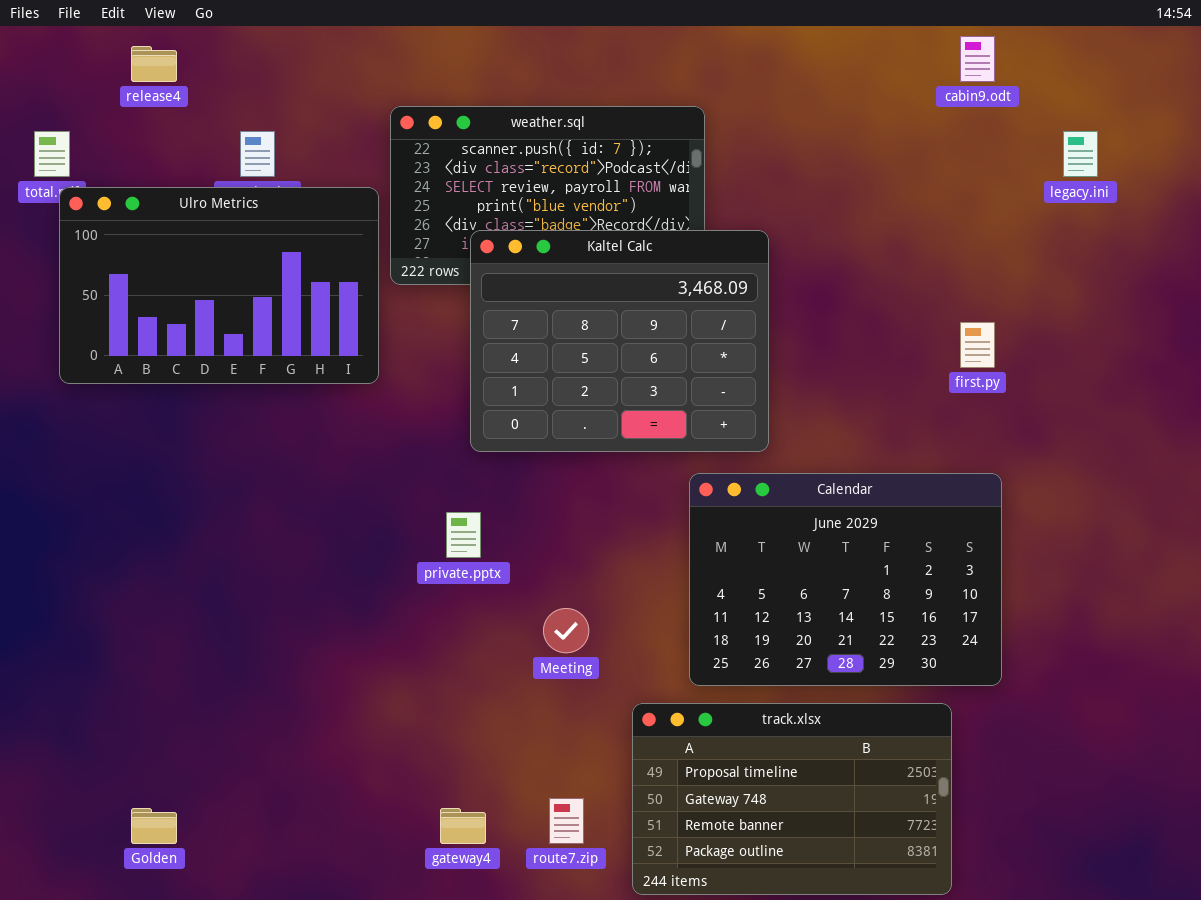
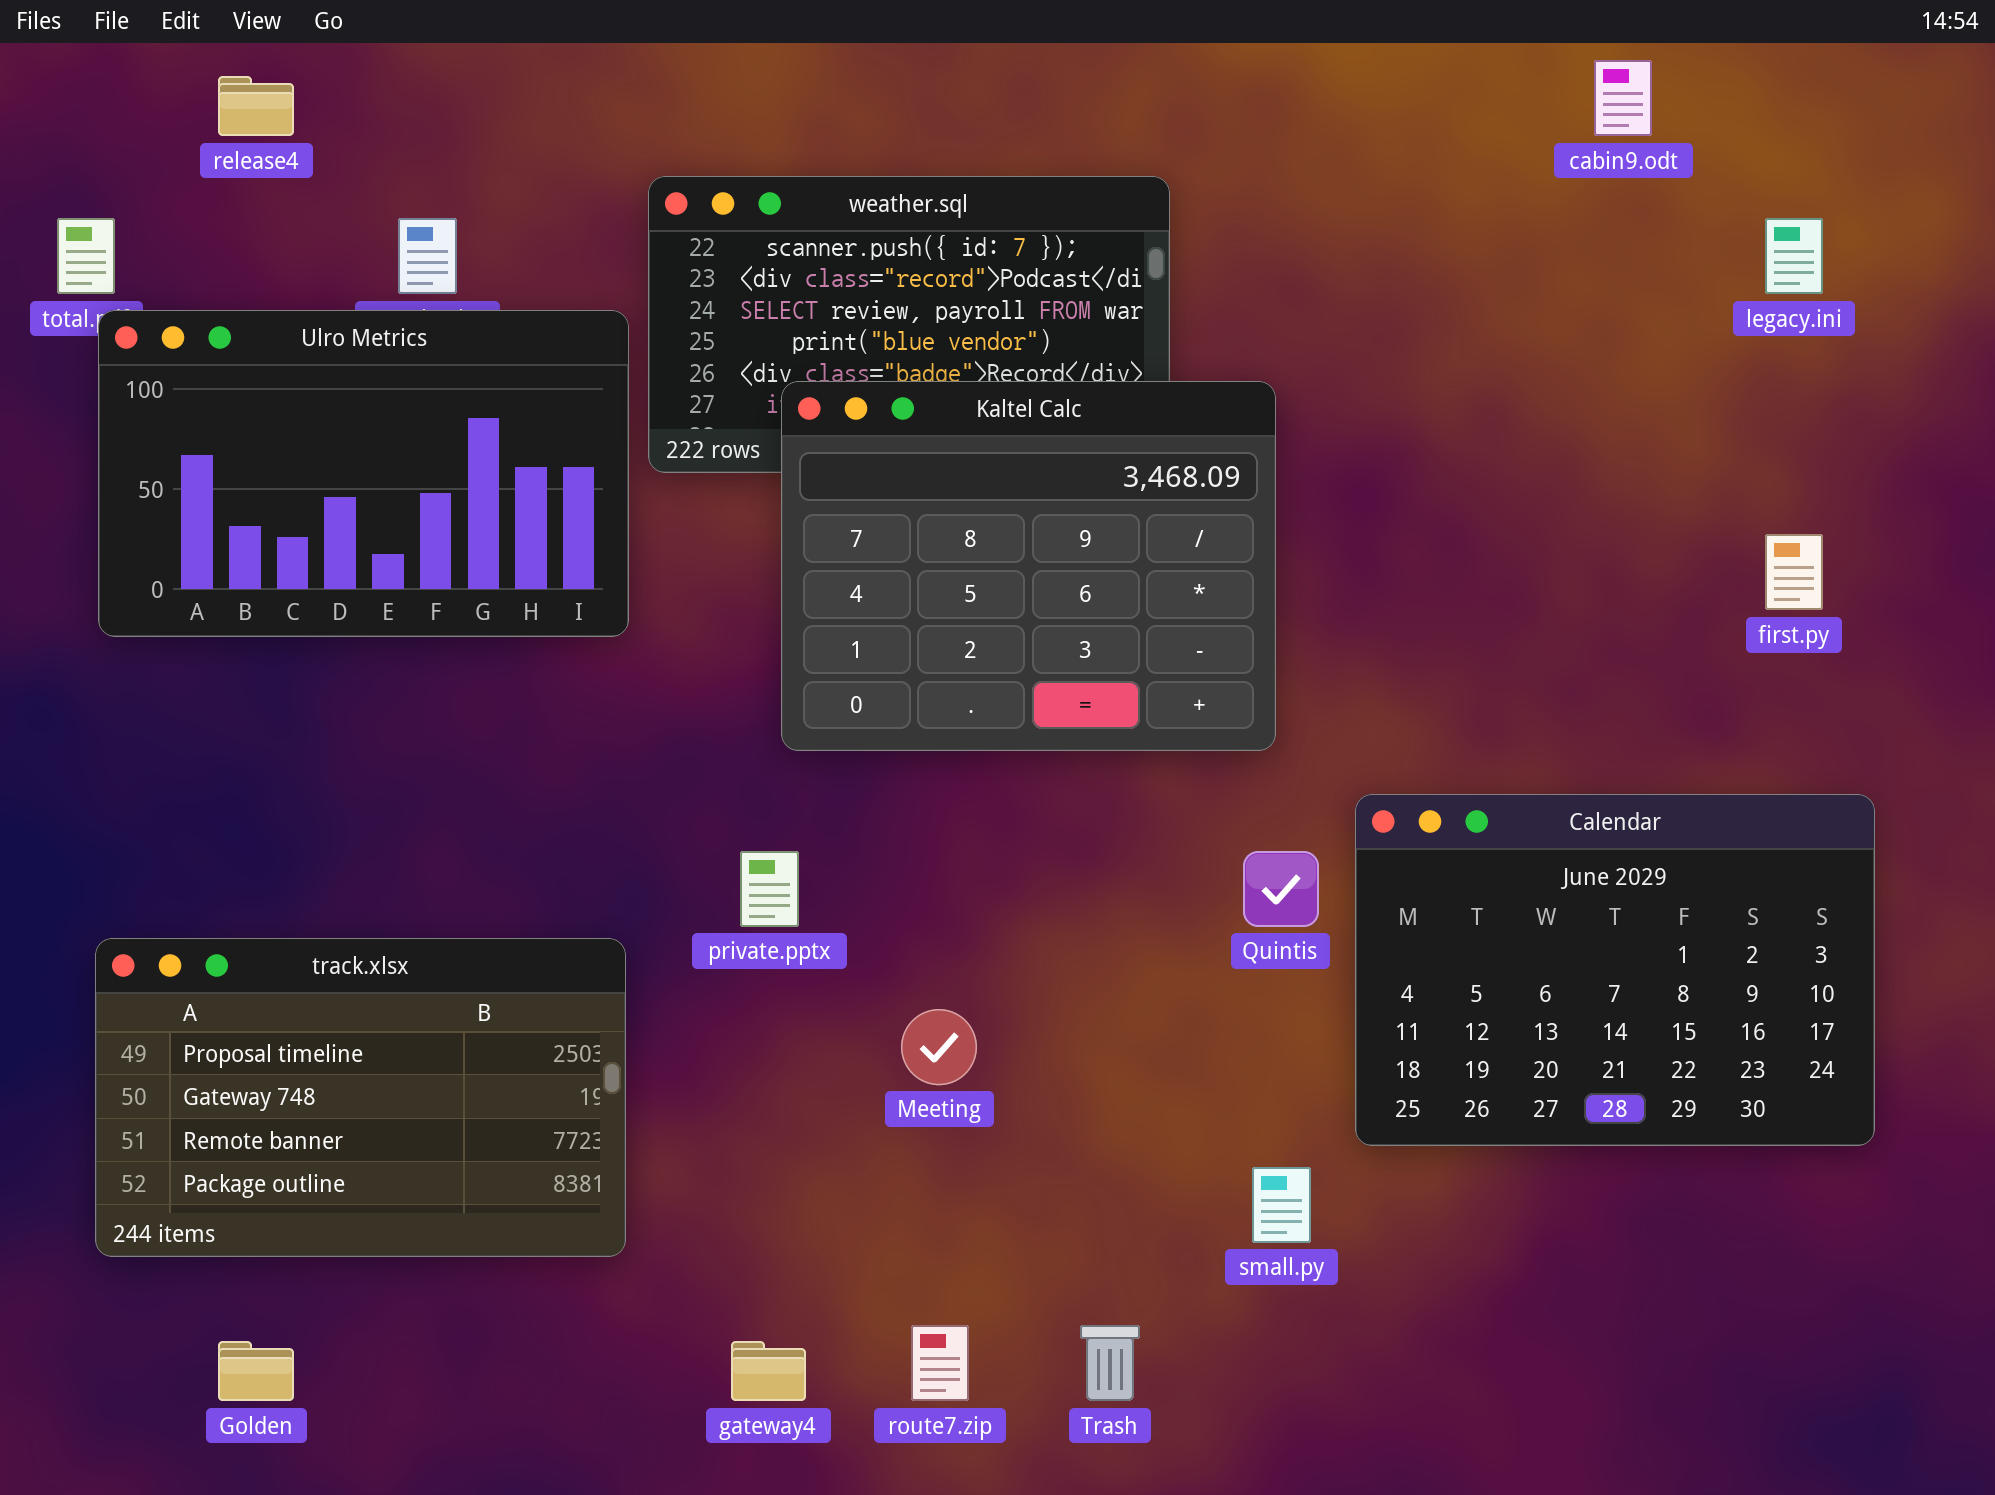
first.py: [960,322,995,368] -> [1765,534,1823,610], moved
Calendar: [689,473,1002,686] -> [1355,794,1875,1146], moved
track.xlsx: [632,703,952,895] -> [95,938,626,1257], moved

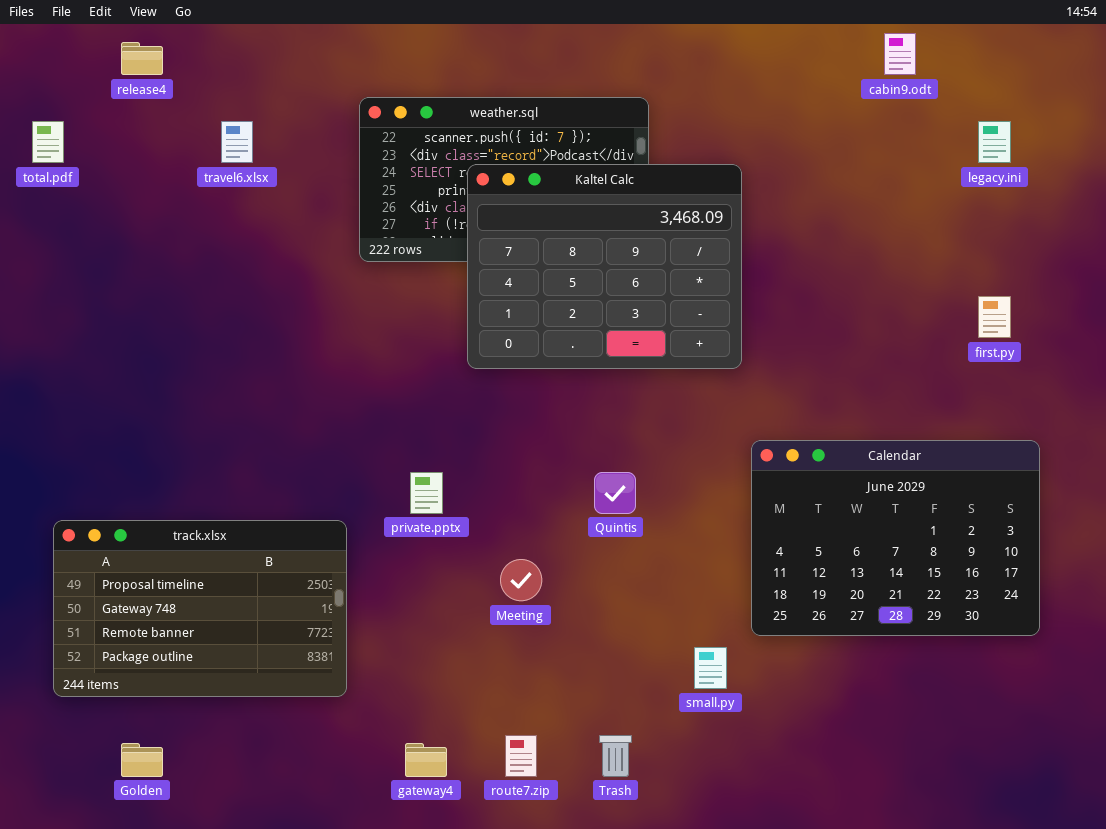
Ulro Metrics: [98,310,629,637] -> none, closed
Kaltel Calc: [781,381,1276,751] -> [467,164,742,369], moved
Quintis: [1243,851,1319,927] -> [594,472,636,514], moved

